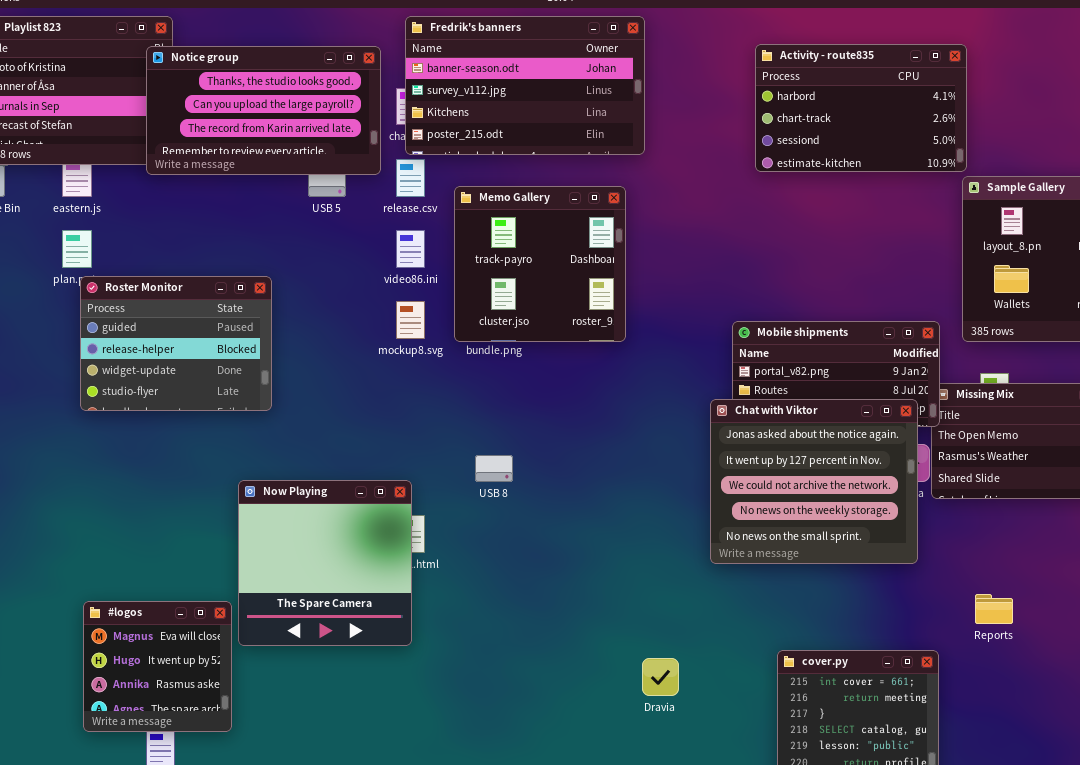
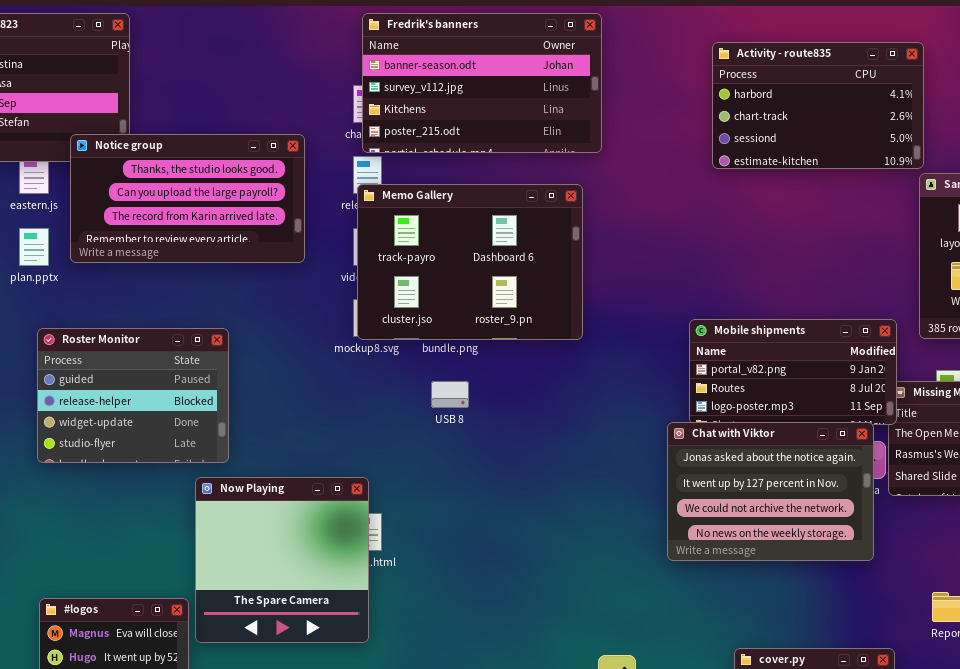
Notice group: [146,46,381,175] -> [70,134,305,263], moved
Memo Gallery: [454,186,626,342] -> [357,184,583,340], resized
Roster Monitor: [80,276,272,411] -> [37,328,229,463], moved
Chat with Viktor: [710,399,918,564] -> [667,422,874,561], resized
USB 8: [475,455,513,482] -> [431,381,469,408], moved

